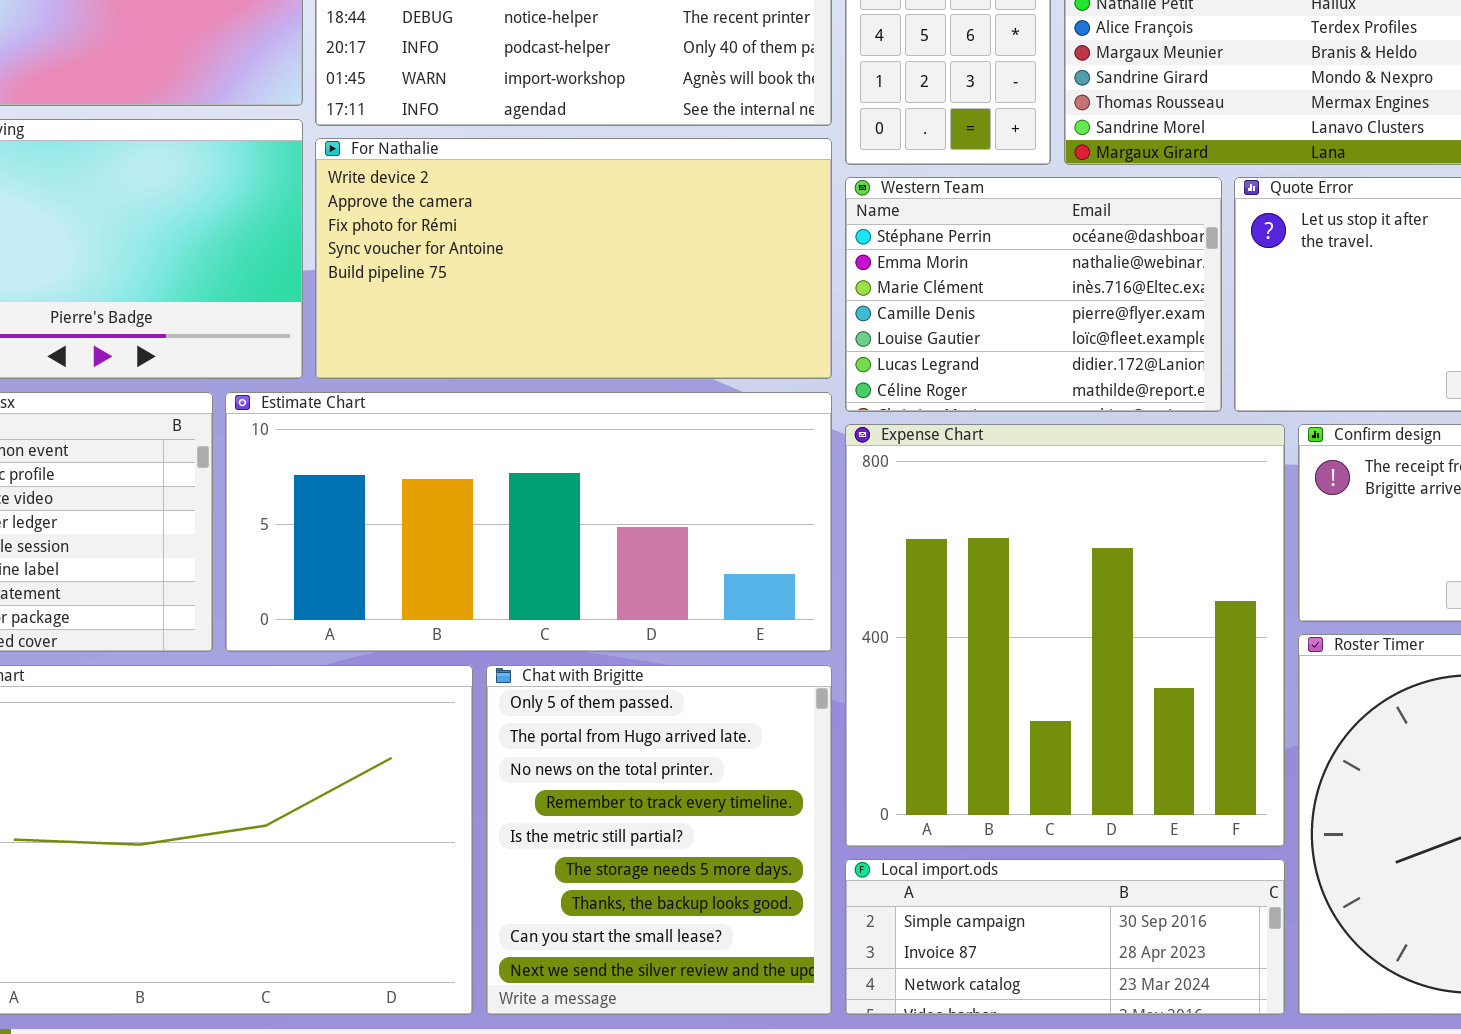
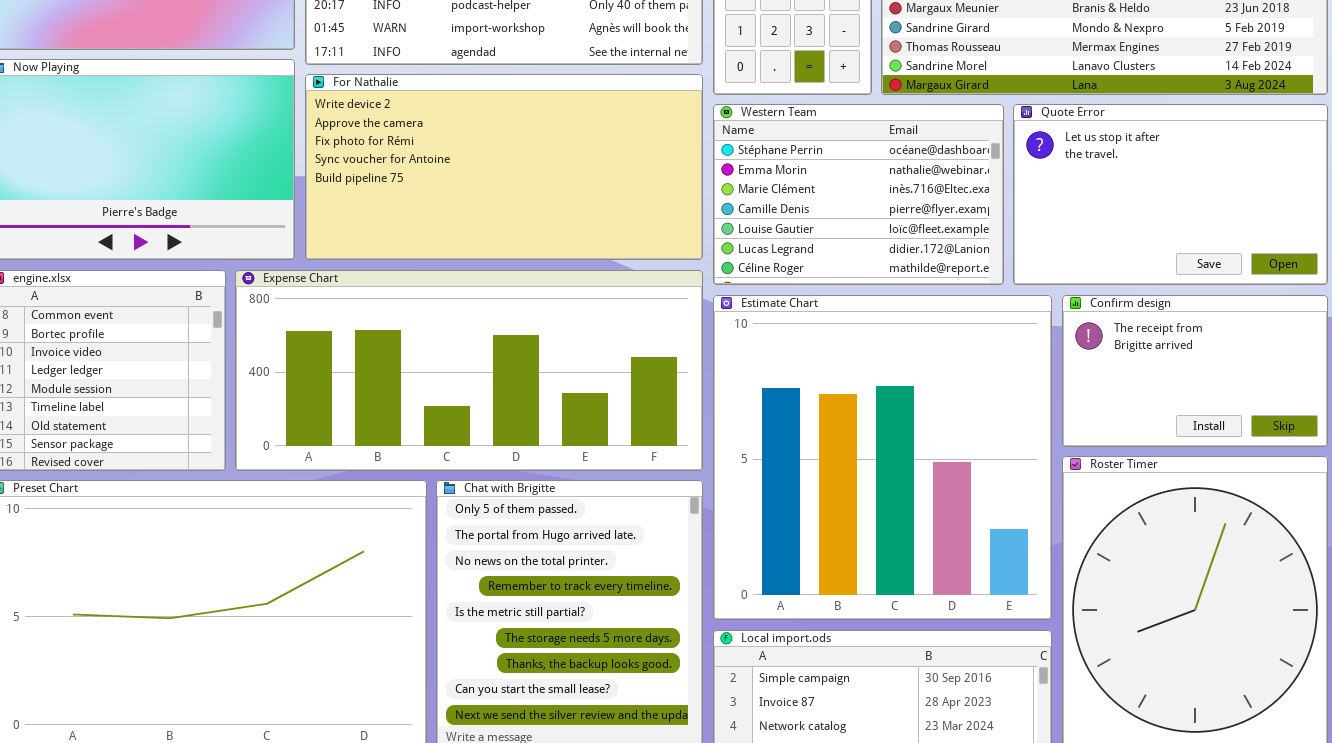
Estimate Chart: [225,392,832,652] -> [713,295,1052,620], moved, resized
Expense Chart: [845,424,1285,847] -> [235,270,703,471], moved, resized

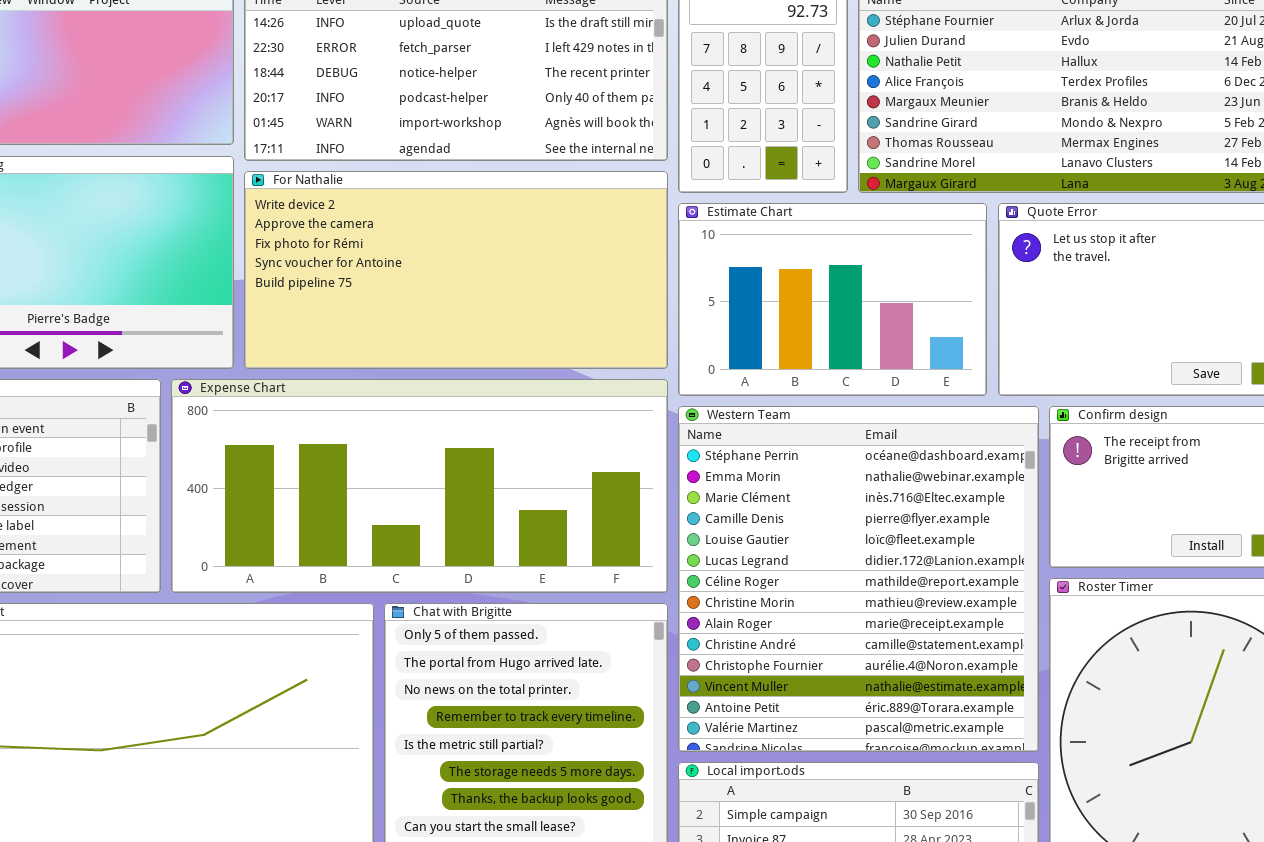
Western Team: [713,104,1004,285] -> [678,406,1039,752], moved, resized
Estimate Chart: [713,295,1052,620] -> [678,203,987,396], moved, resized

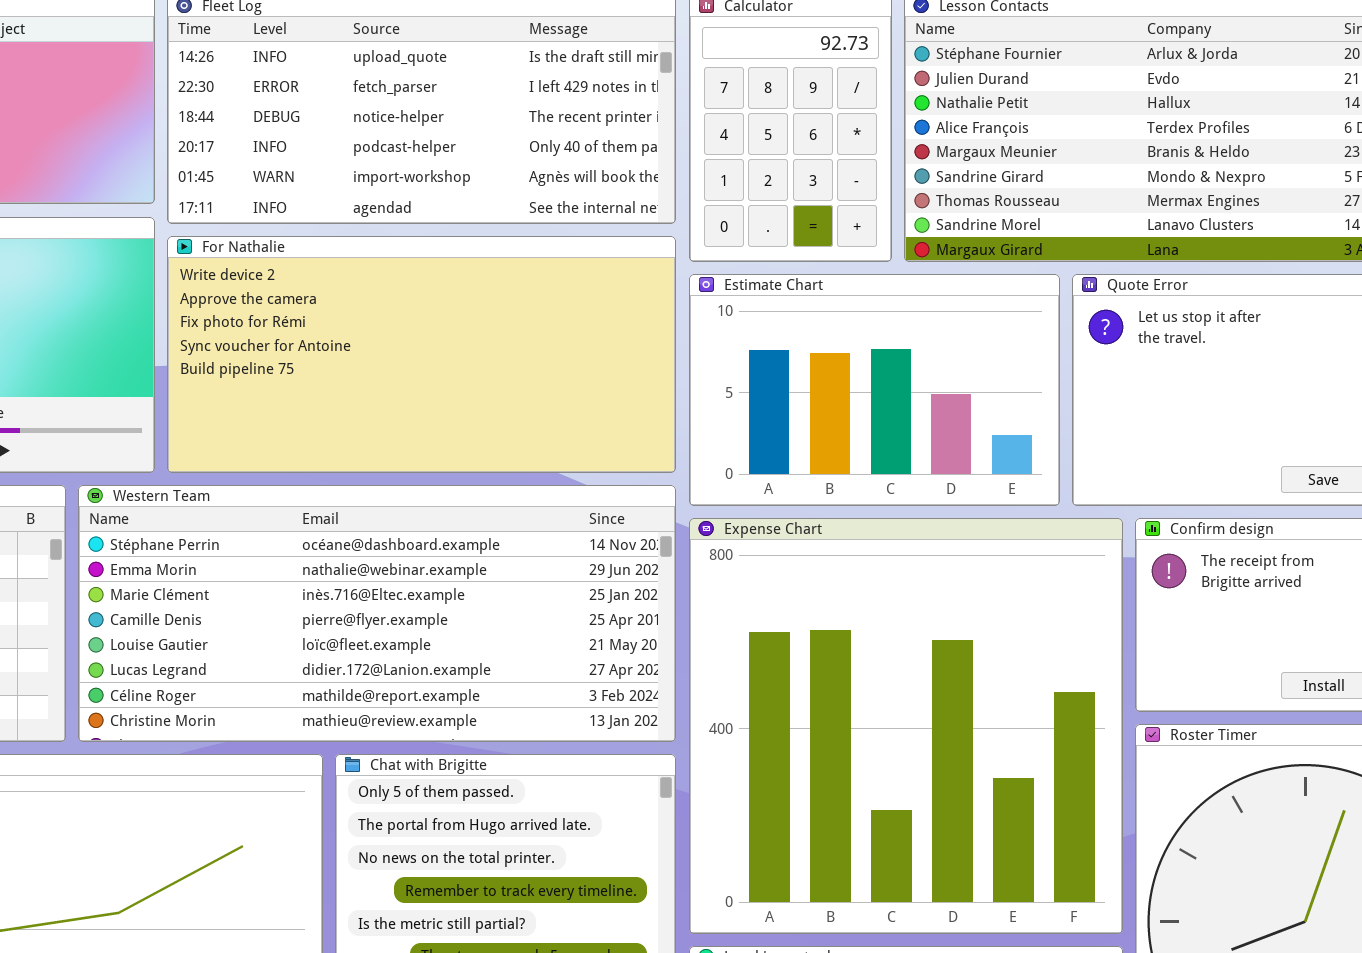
Expense Chart: [171,379,668,593] -> [689,518,1123,934], moved, resized
Western Team: [678,406,1039,752] -> [78,485,676,742], moved, resized

